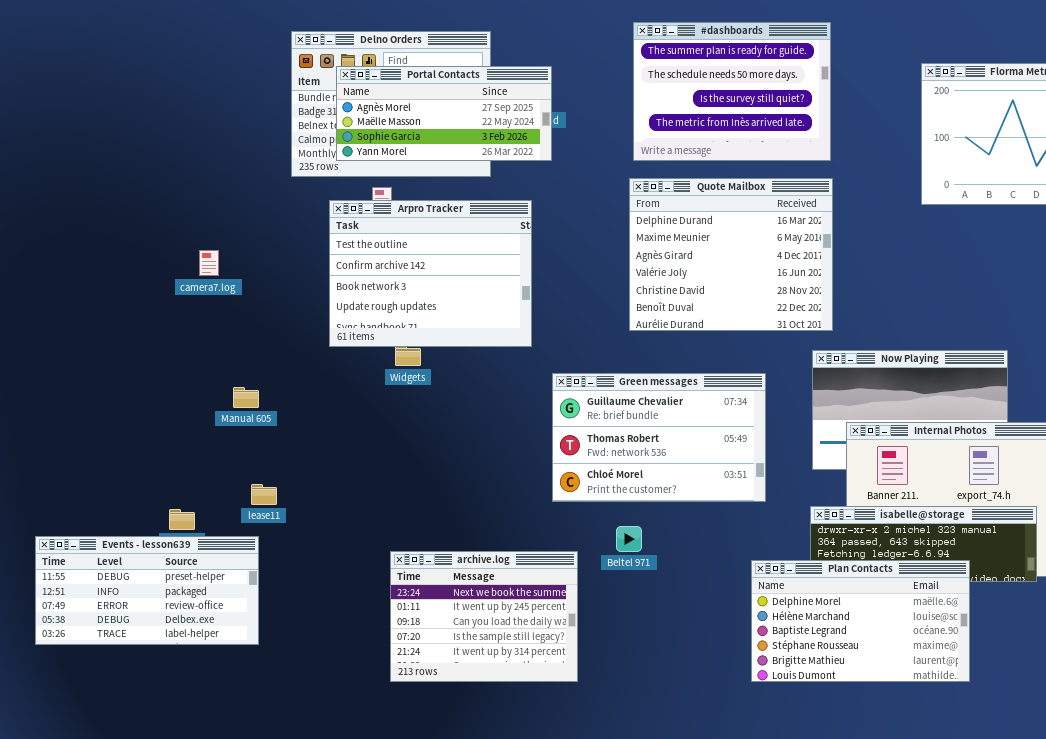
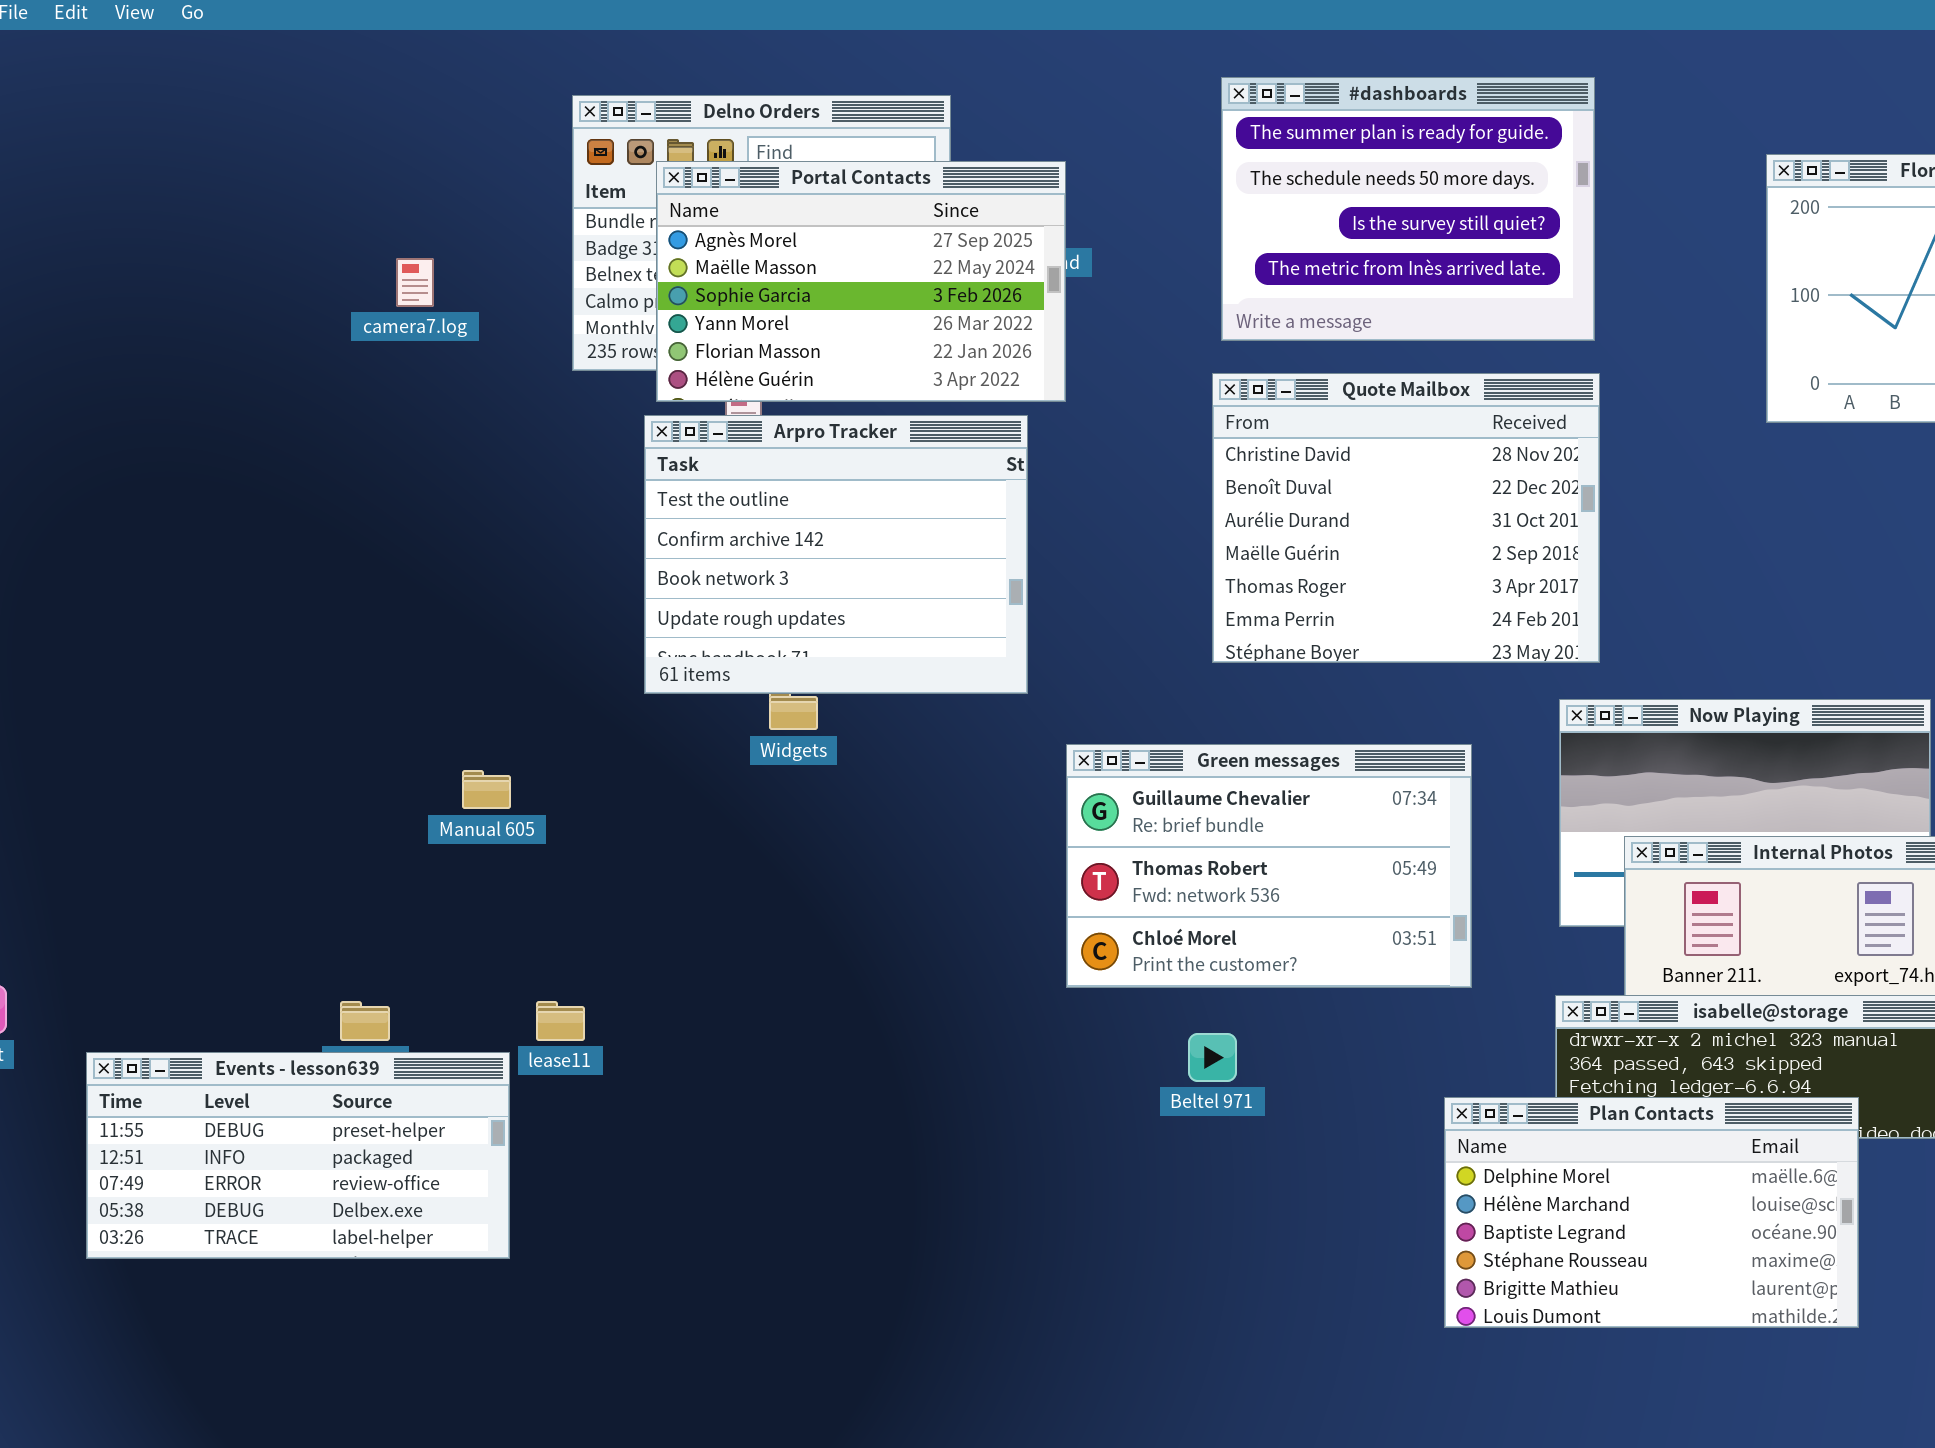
Portal Contacts: [336,66,552,161] -> [656,161,1066,402], resized
Quote Mailbox: [629,178,833,331] -> [1212,373,1600,663], scrolled down 4 rows
camera7.log: [199,250,219,276] -> [396,258,434,307], moved
lease11: [251,484,277,505] -> [536,1001,585,1041], moved
archive.log: [390,551,578,682] -> none, closed

